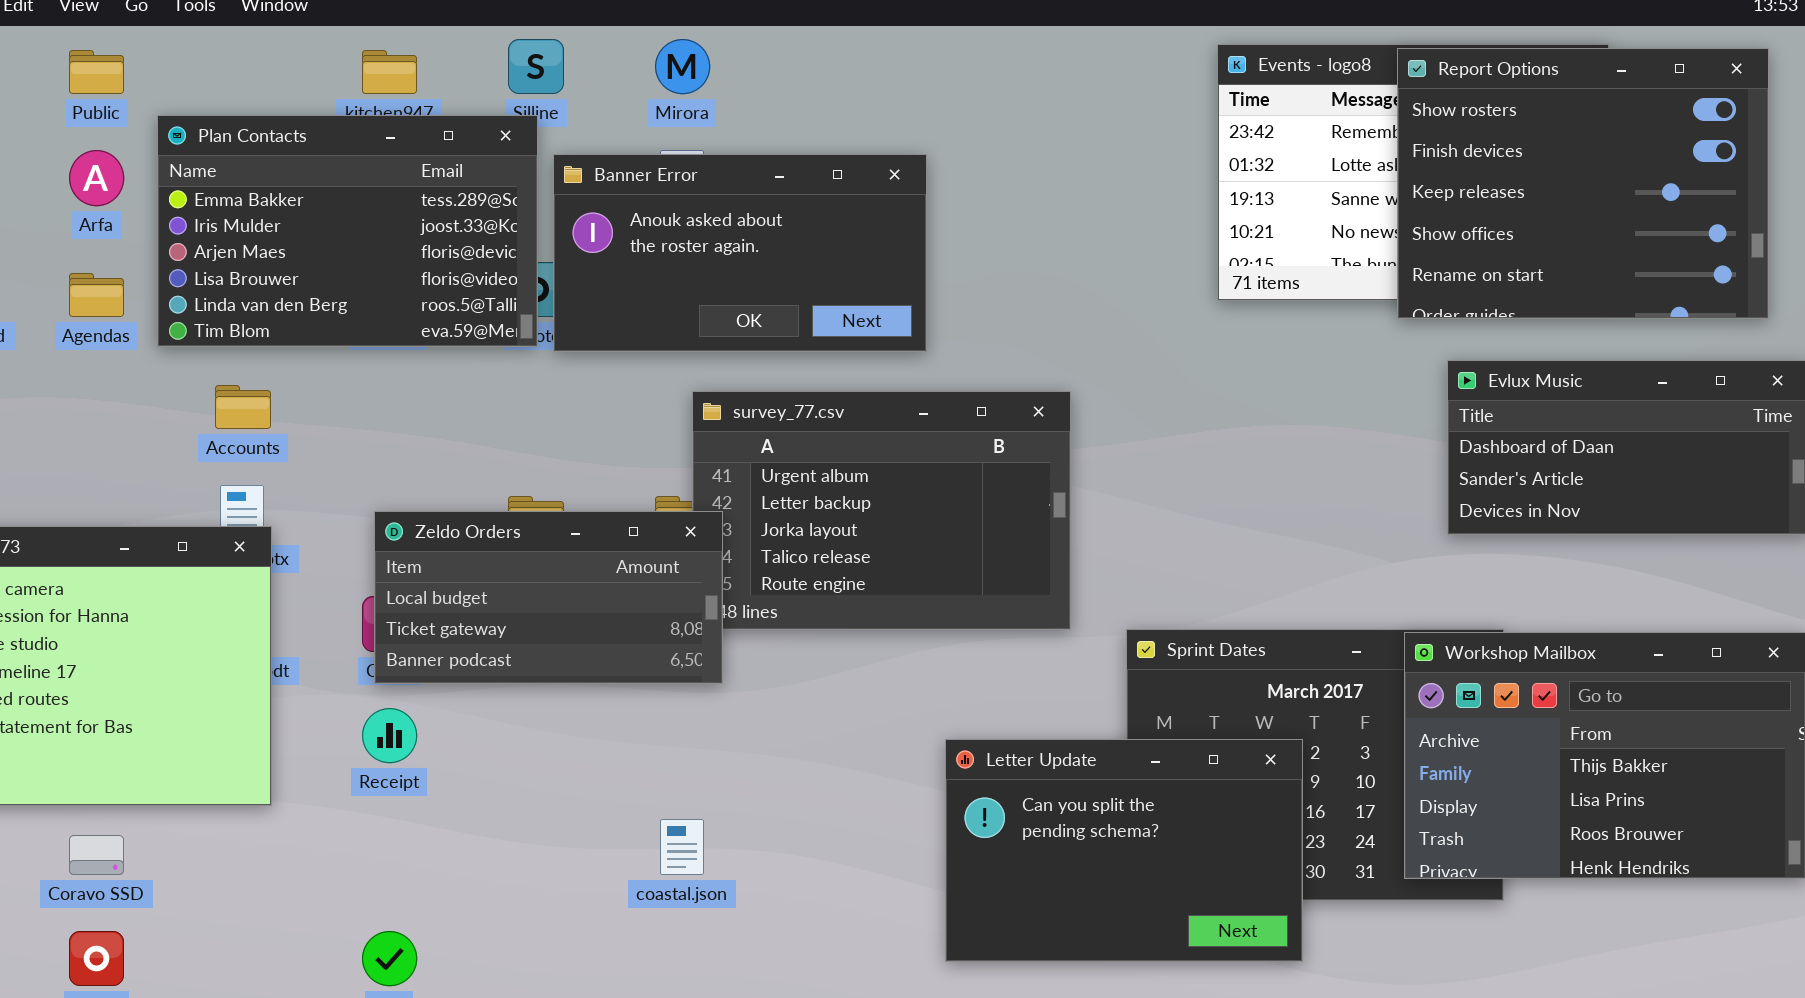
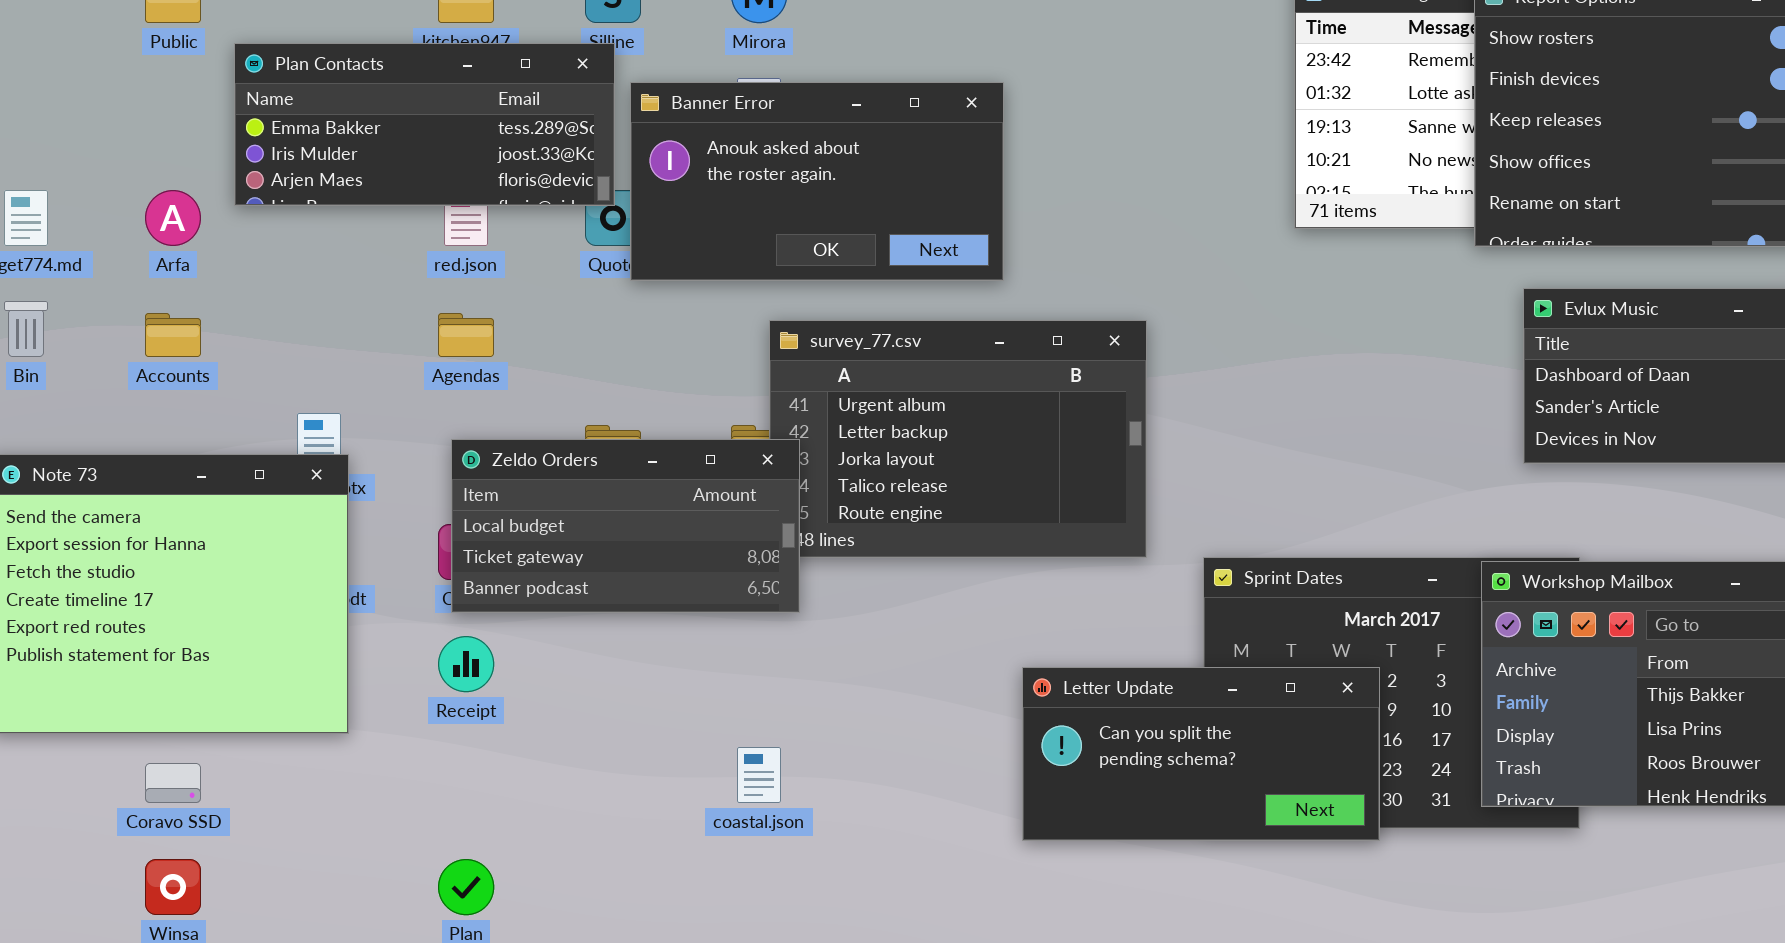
Plan Contacts: [157,115,538,347] -> [234,43,615,206], resized
Arfa: [69,150,124,206] -> [145,190,201,246], moved
Agendas: [69,273,124,317] -> [438,313,494,357], moved
Accounts: [215,385,271,429] -> [145,313,201,357], moved
Letter Update: [945,739,1303,962] -> [1022,667,1380,841], resized

